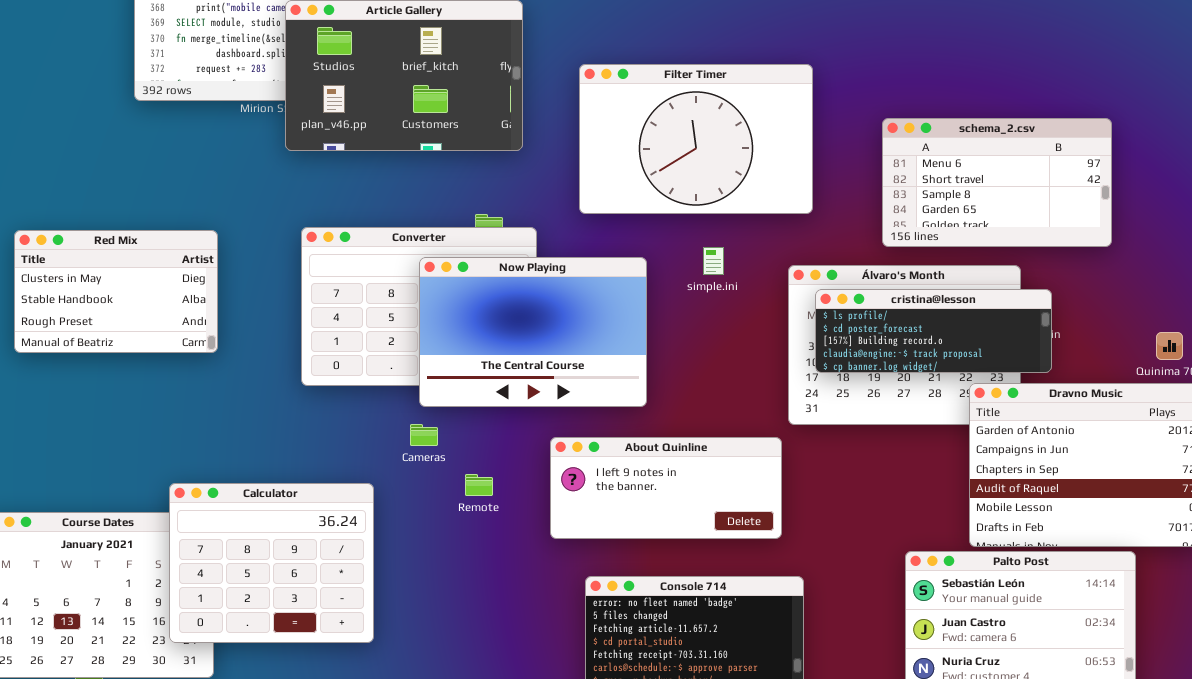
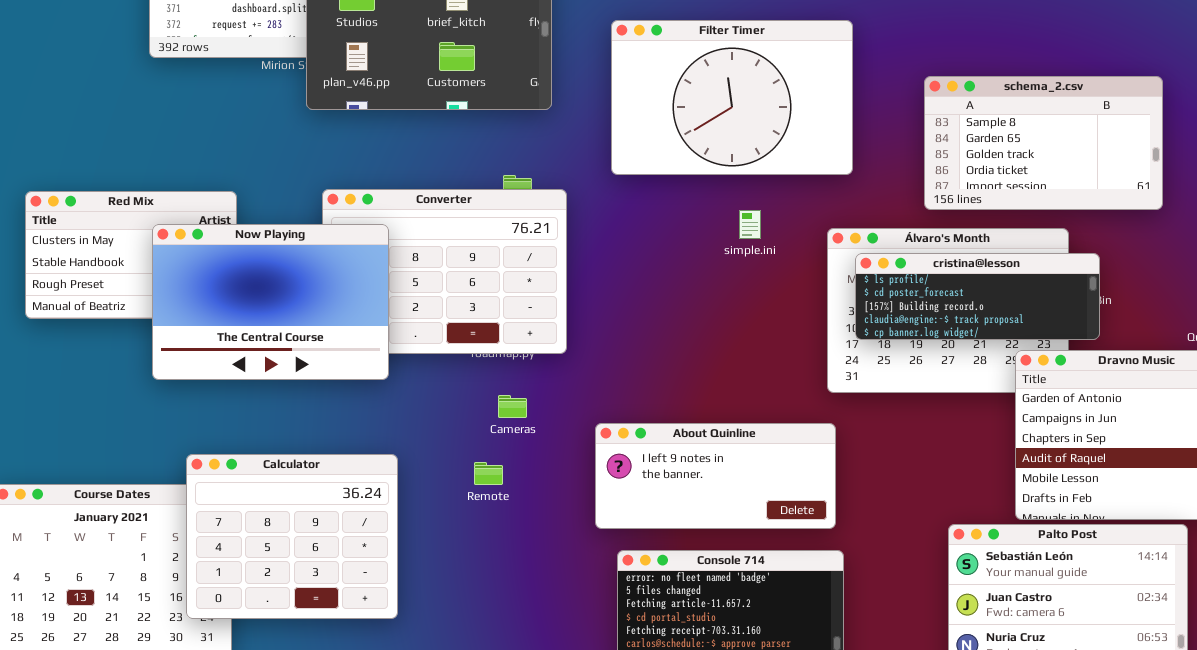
schema_2.csv: [882,118,1112,247] -> [924,76,1163,210], scrolled down 2 rows
Now Playing: [419,257,647,407] -> [152,224,389,380], moved
Cameras: [410,424,438,446] -> [498,395,527,418], moved
About Quinline: [550,437,782,539] -> [595,423,836,529], moved
Remote: [465,474,493,496] -> [474,462,503,485], moved

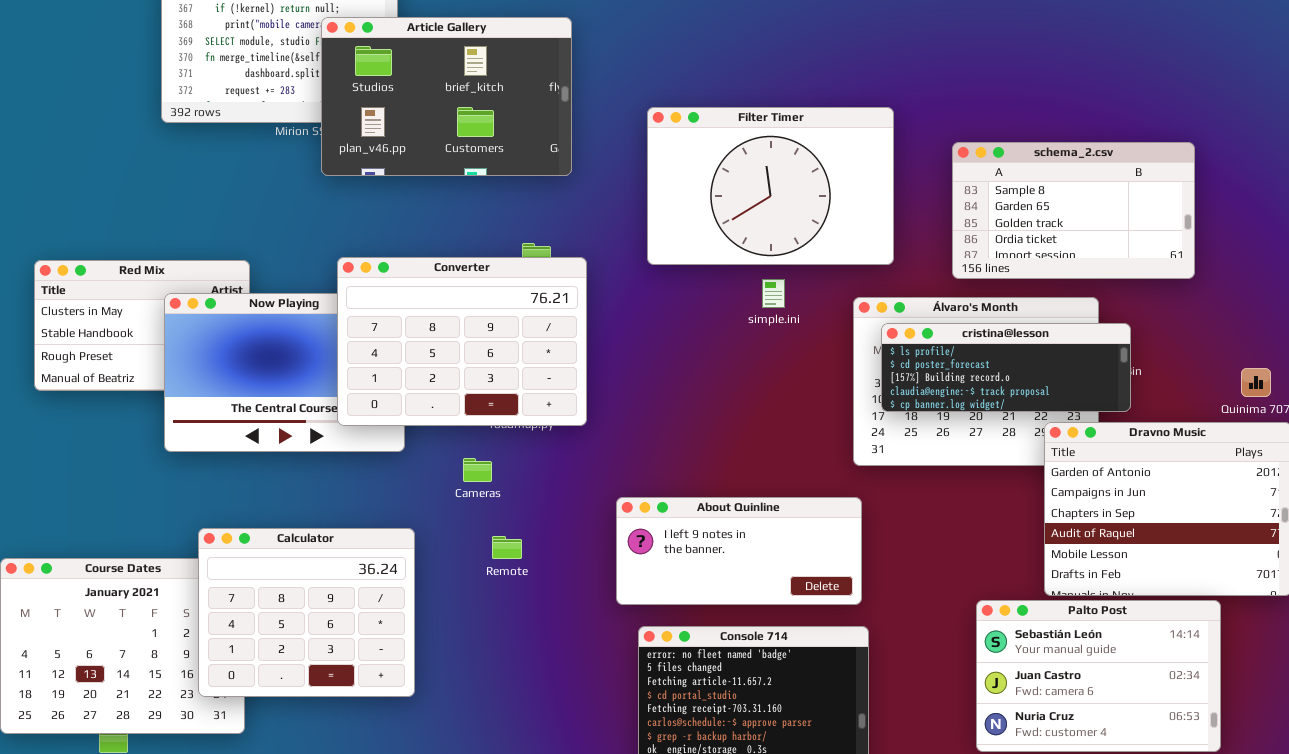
Filter Timer: [611,20,853,175] -> [647,107,894,265], moved
Converter: [322,189,567,354] -> [337,257,587,426], raised
Cameras: [498,395,527,418] -> [463,458,492,482], moved

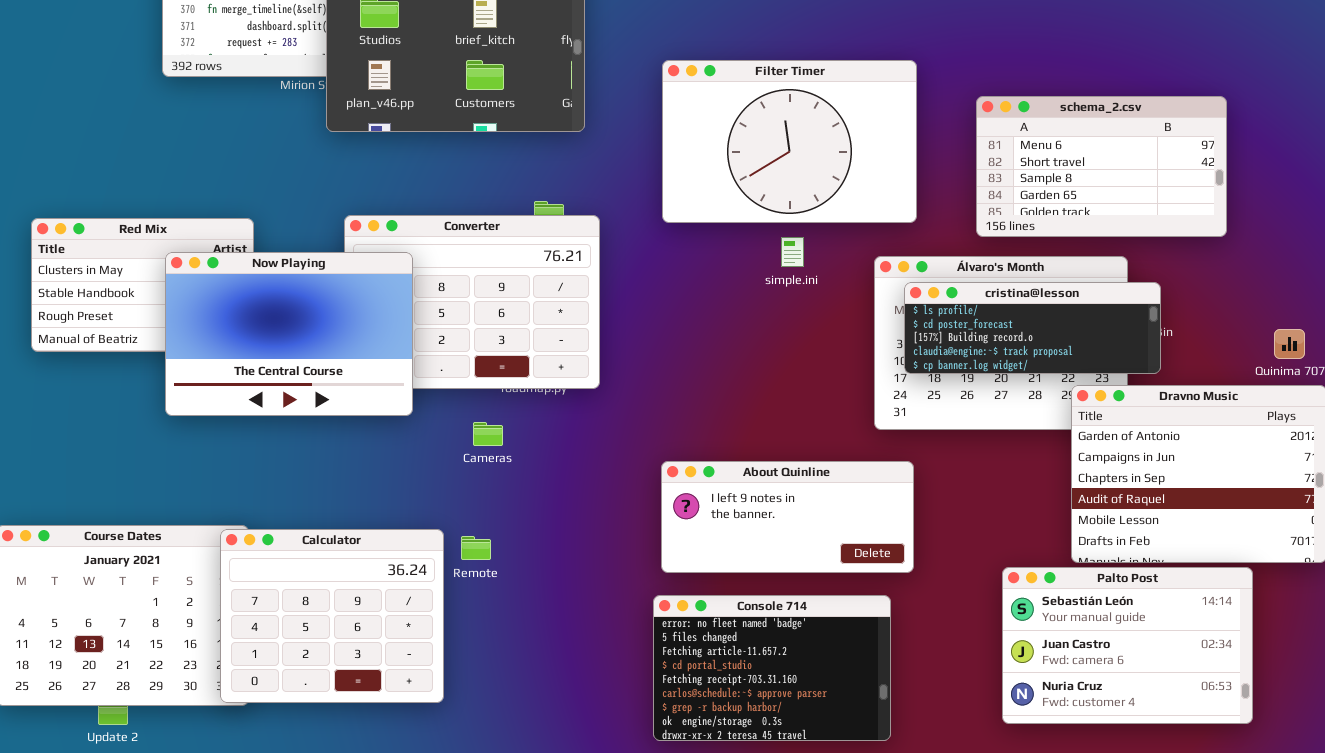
schema_2.csv: [952,142,1195,279] -> [976,96,1227,237], scrolled up 2 rows
Now Playing: [164,293,405,452] -> [165,252,413,416], raised
About Quinline: [616,497,862,605] -> [661,461,914,573], moved
Calculator: [198,528,415,697] -> [220,529,444,703], moved
Remote: [492,536,522,559] -> [461,536,491,560], moved

